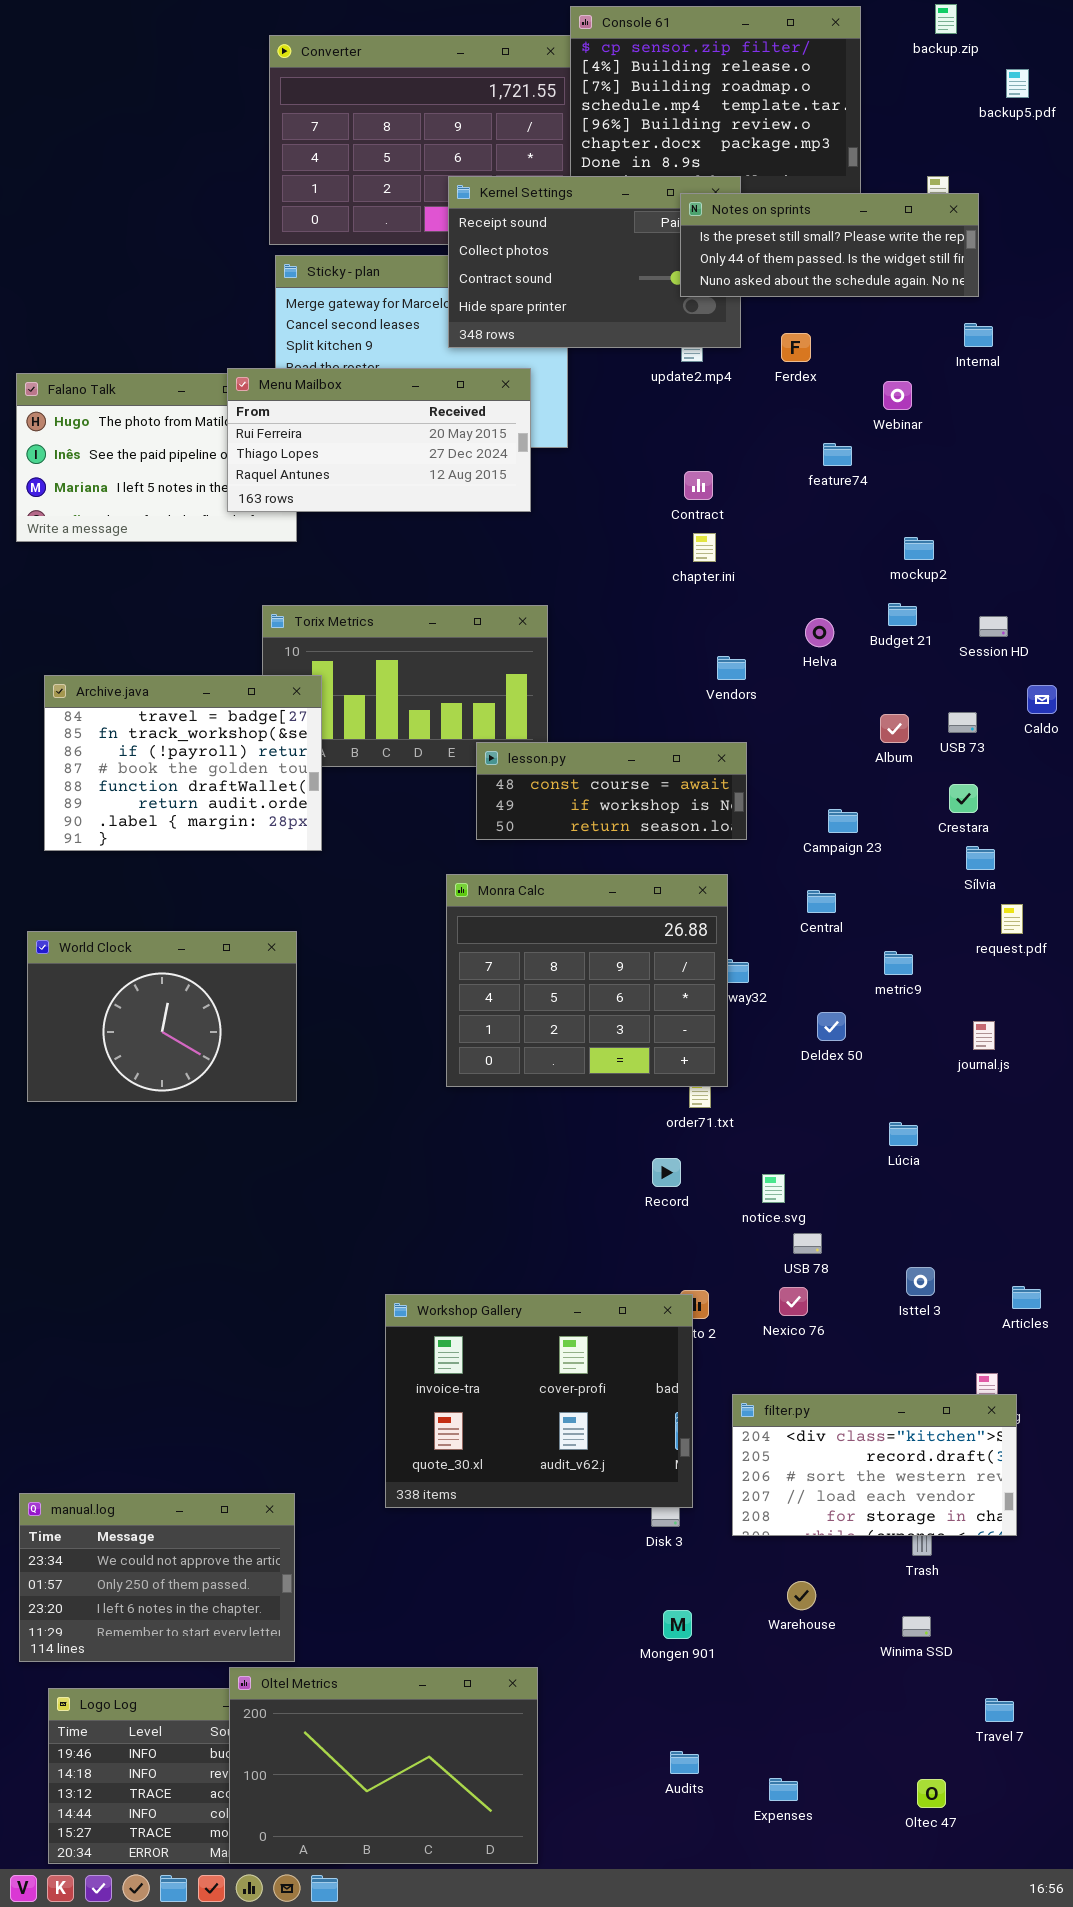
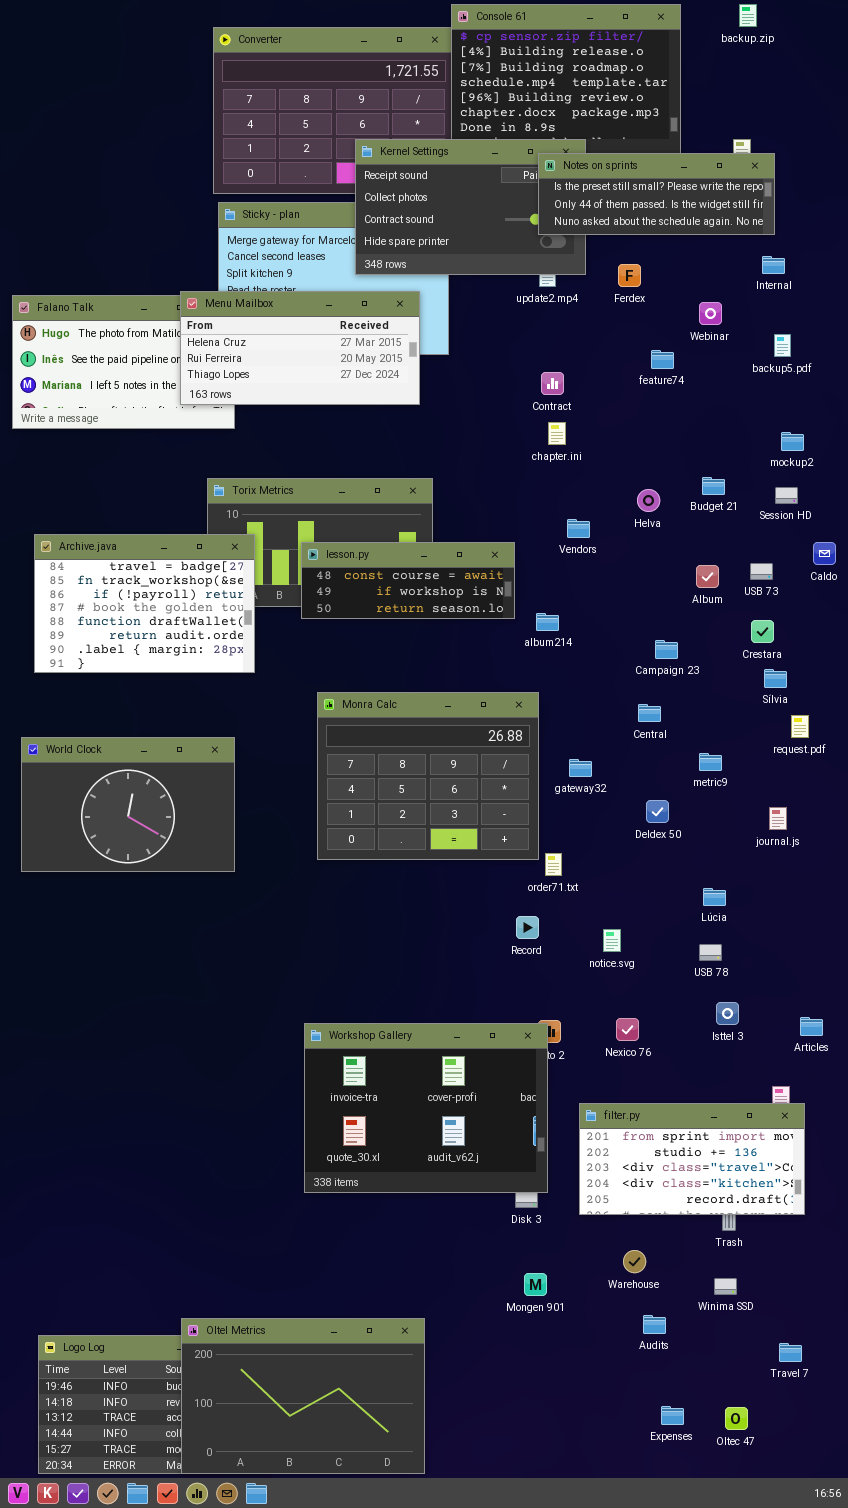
backup5.pdf: [1006,69,1029,98] -> [774,334,791,357], moved
Menu Mailbox: [227,368,531,512] -> [180,291,420,405], scrolled up 1 row
mockup2: [904,537,934,560] -> [781,432,804,451], moved
lesson.py: [476,742,747,840] -> [301,542,515,619], moved
Monra Calc: [446,874,728,1087] -> [317,692,539,860], moved
USB 78: [793,1233,822,1254] -> [699,944,722,961], moved
filter.py: [732,1394,1017,1536] -> [579,1103,805,1215], scrolled up 3 rows
manual.log: [19,1493,295,1662] -> none, closed
Audits: [670,1751,699,1774] -> [643,1315,666,1334], moved
Expenses: [769,1778,798,1801] -> [661,1406,684,1425], moved

